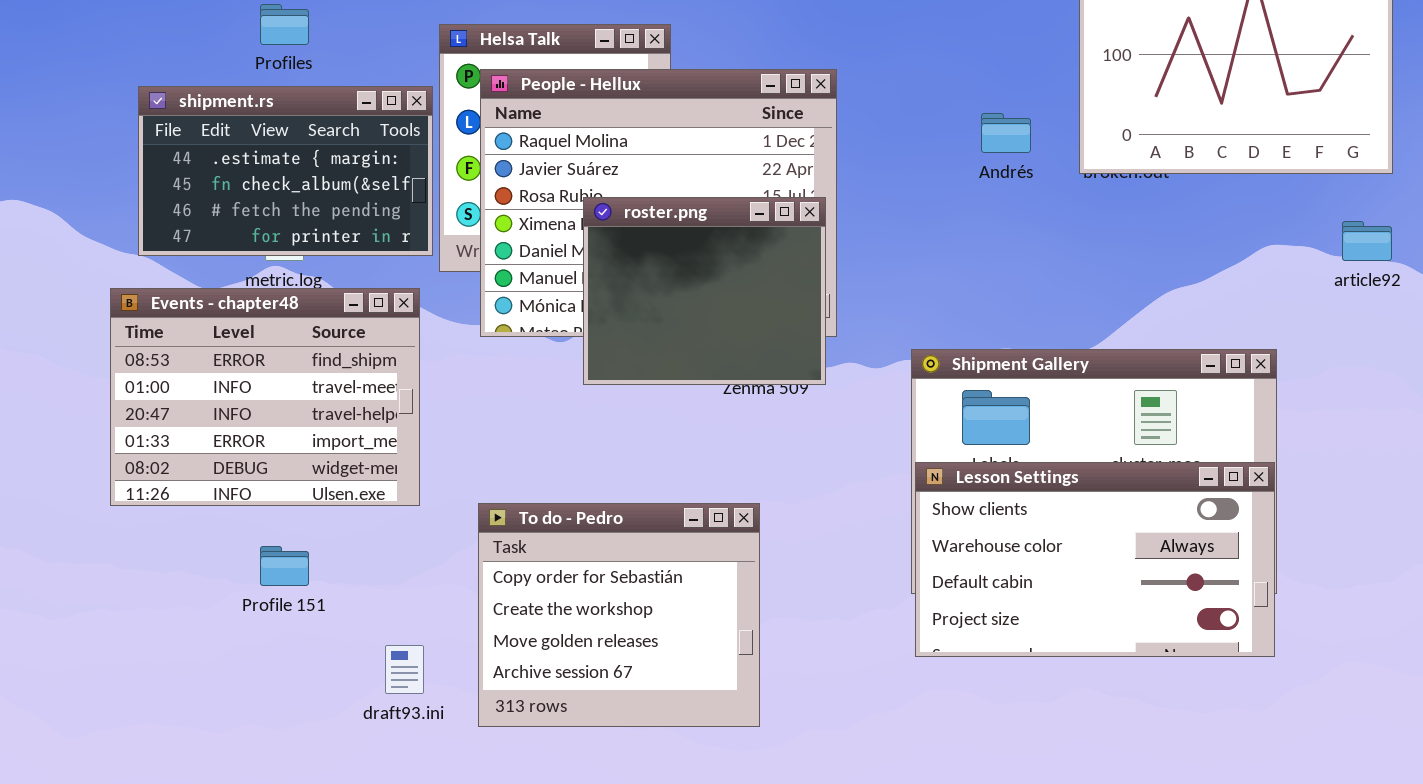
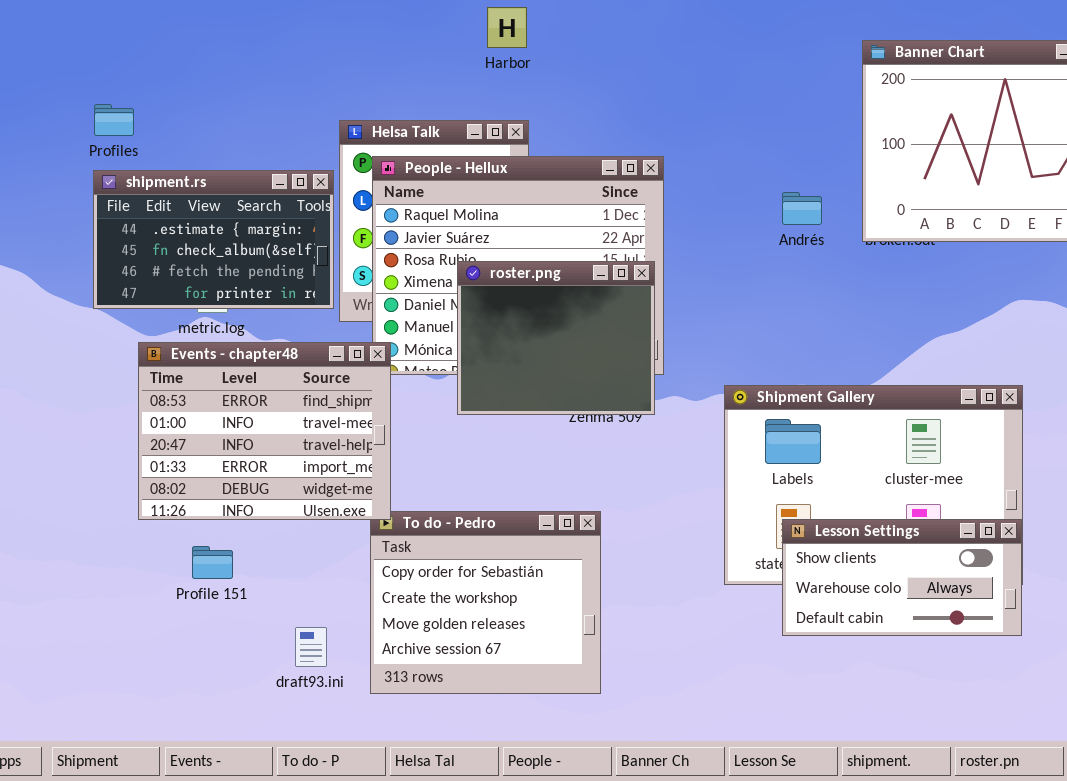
Profiles: [260,4,309,45] -> [94,104,134,136], moved
Events - chapter48: [110,288,420,506] -> [138,342,391,520], moved
Lesson Settings: [915,462,1275,657] -> [782,519,1022,636], resized

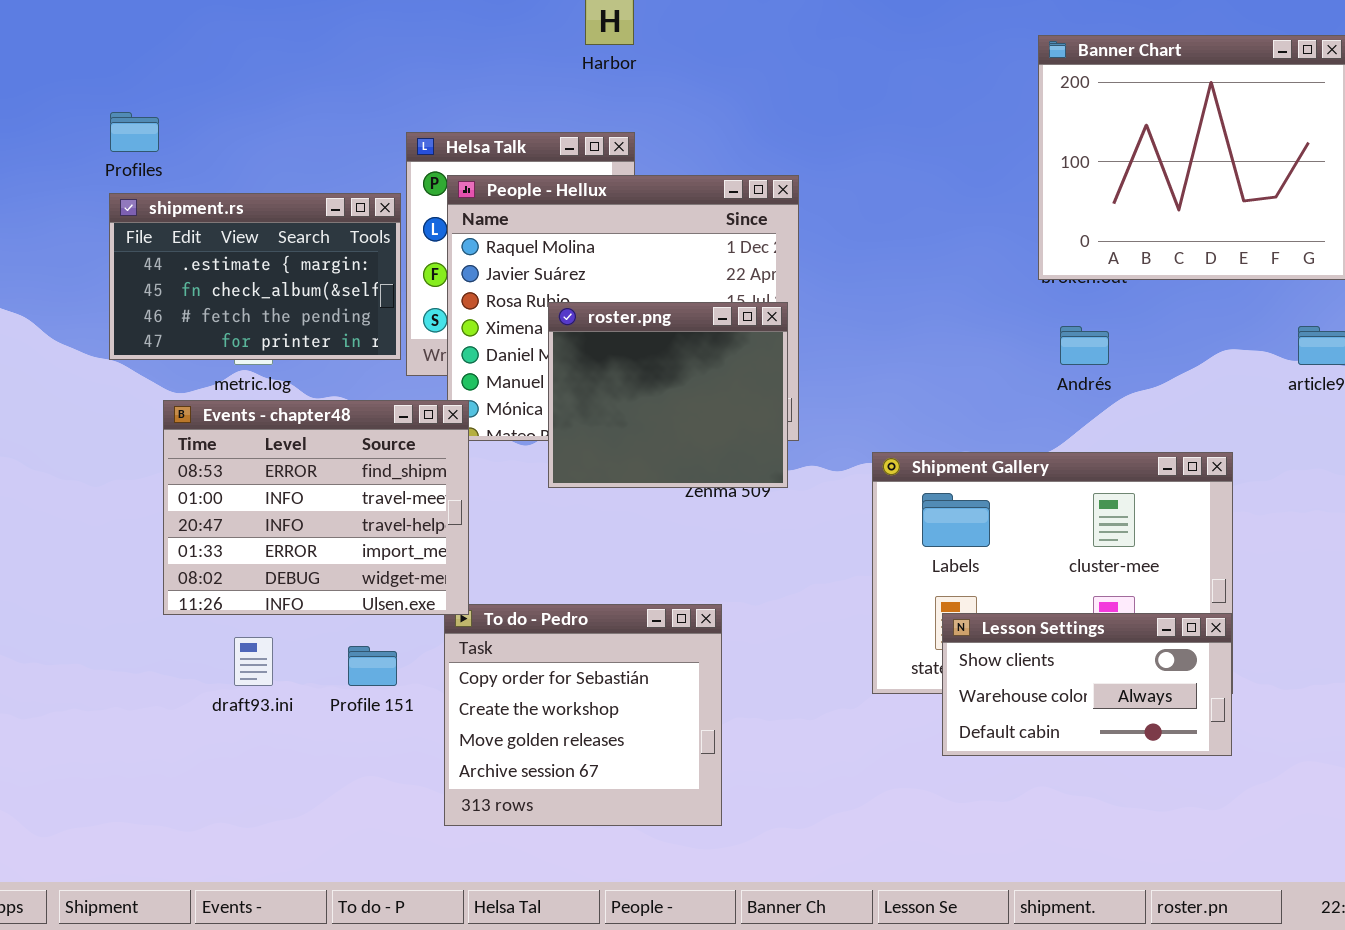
Andrés: [782,192,822,225] -> [1060,326,1109,365], moved
Profile 151: [192,546,233,579] -> [348,646,397,686], moved
draft93.ini: [295,627,327,667] -> [234,637,273,686], moved

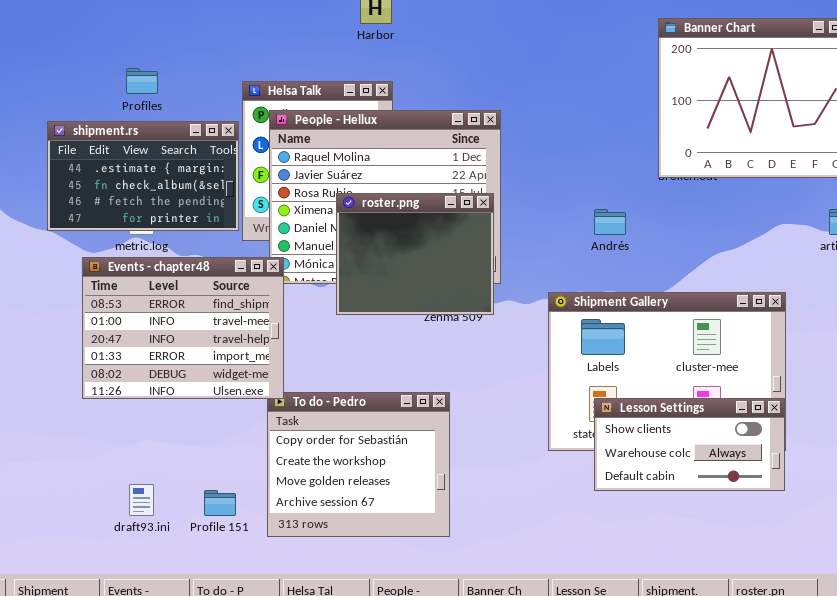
Profiles: [110,112,159,152] -> [126,68,158,94], moved
Andrés: [1060,326,1109,365] -> [594,209,626,235], moved
draft93.ini: [234,637,273,686] -> [129,484,154,516], moved
Profile 151: [348,646,397,686] -> [204,490,236,516], moved

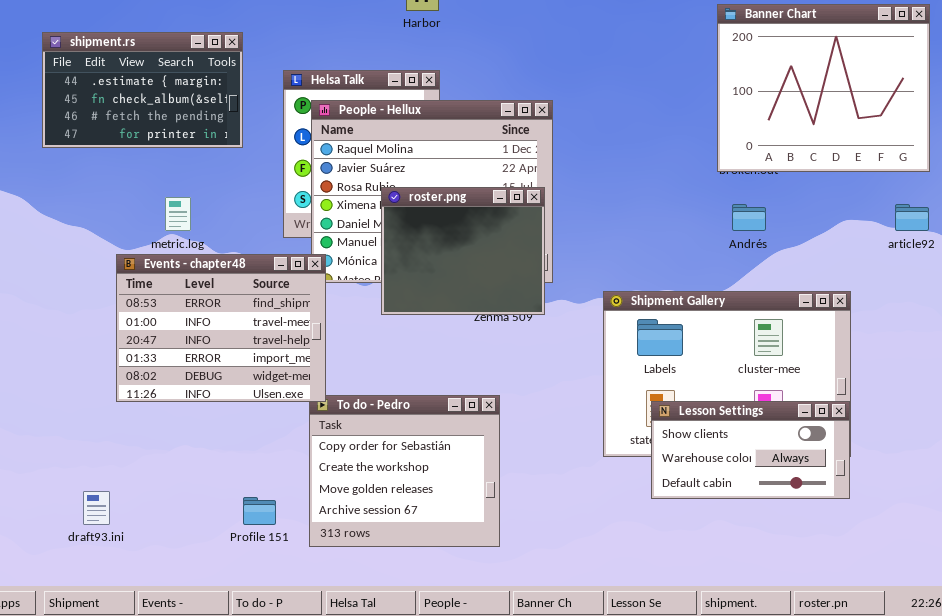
shipment.rs: [47,121,239,231] -> [42,32,243,148], moved
Andrés: [594,209,626,235] -> [732,204,766,231], moved
draft93.ini: [129,484,154,516] -> [83,491,110,525], moved

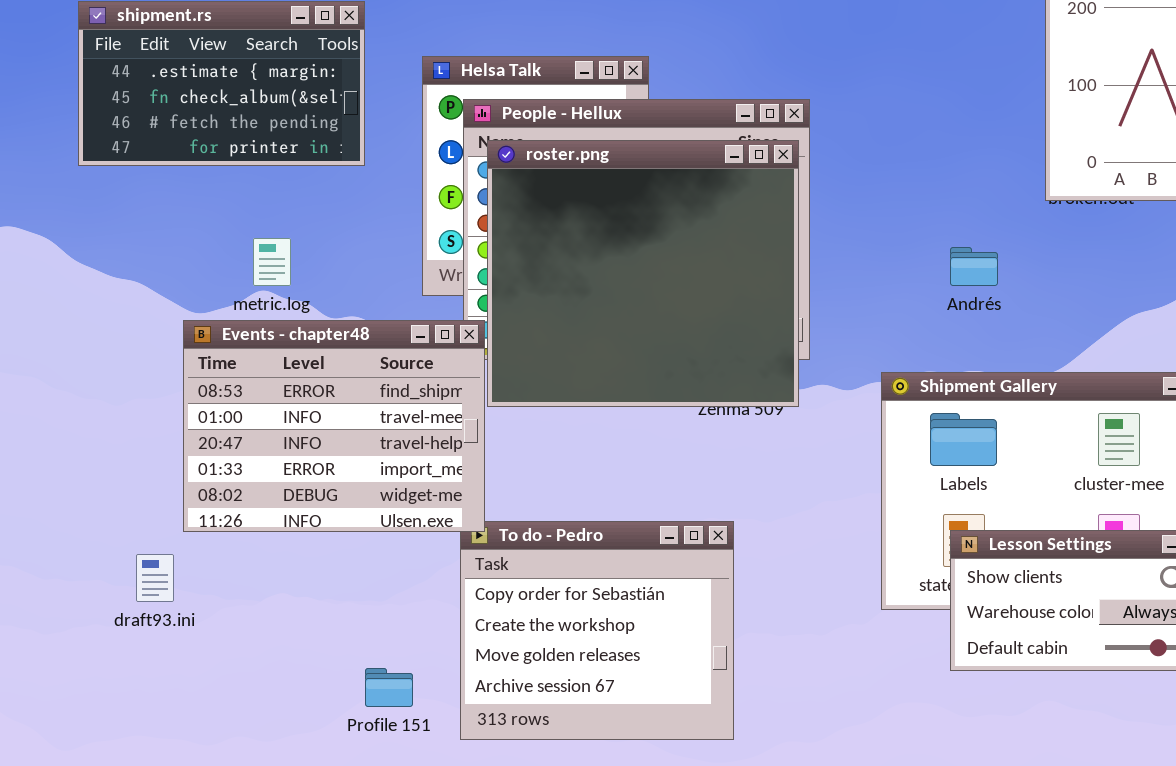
roster.png: [381,187,545,315] -> [487,140,799,407], resized
Andrés: [732,204,766,231] -> [950,247,998,286], moved
draft93.ini: [83,491,110,525] -> [136,554,174,602], moved

